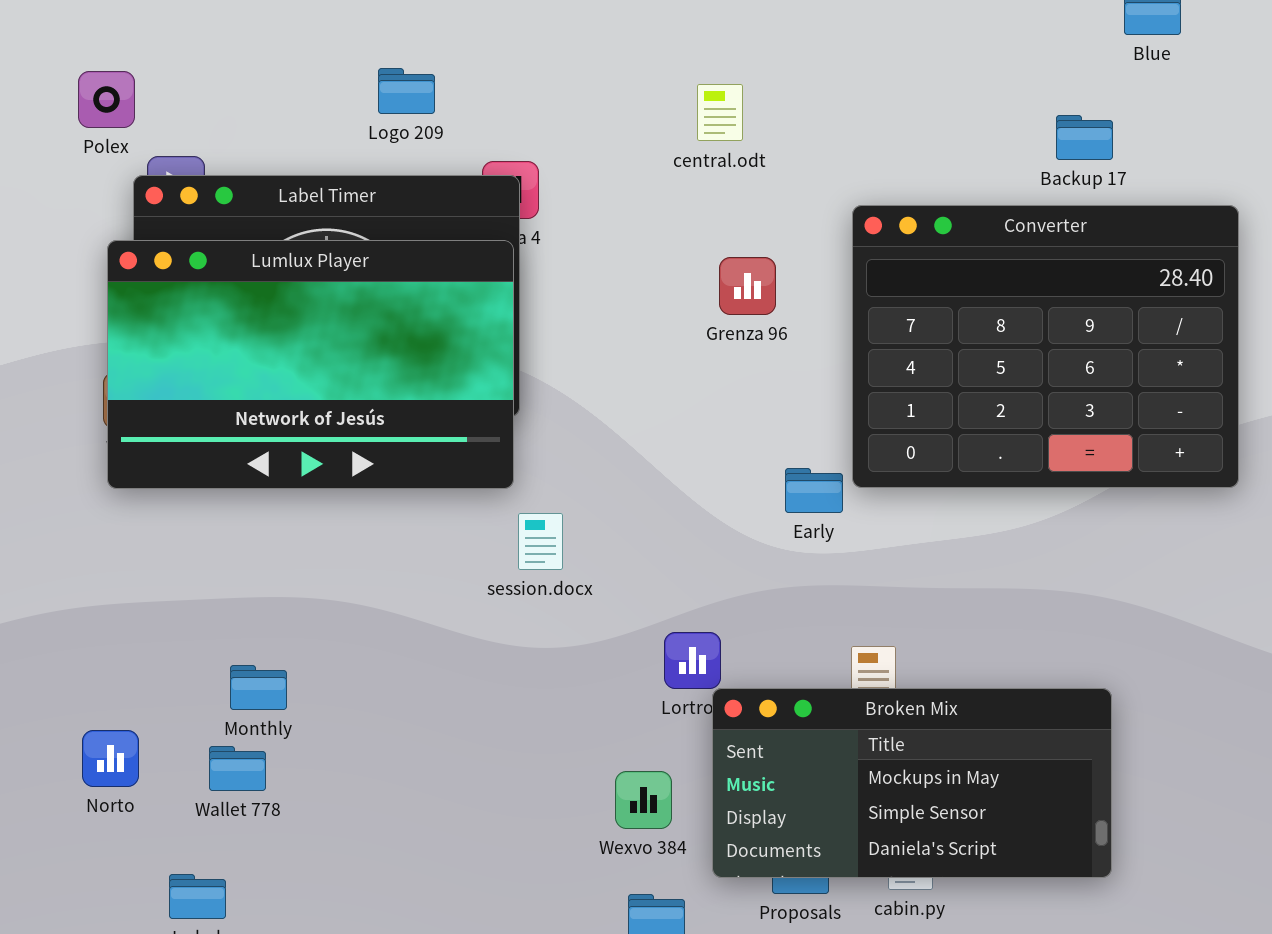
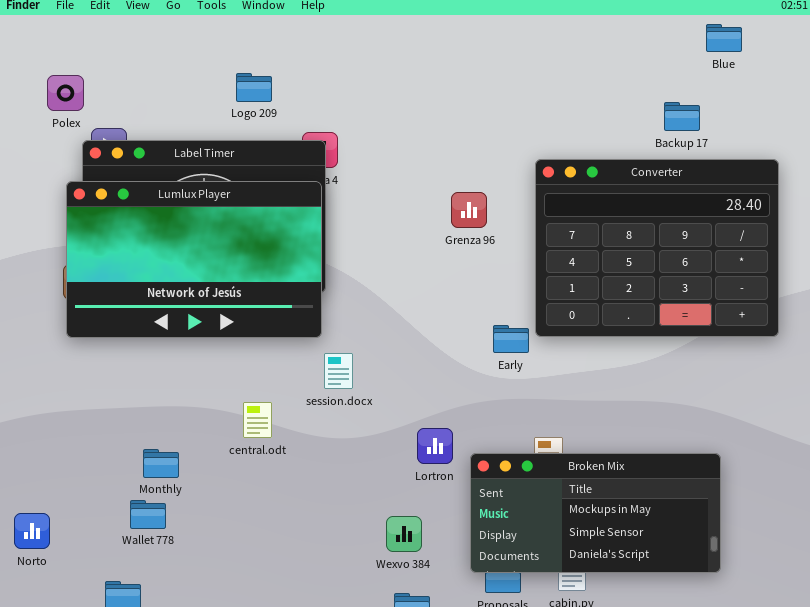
central.odt: [697,84,743,141] -> [243,402,272,438], moved
Broken Mix: [712,688,1112,878] -> [470,453,721,573], moved
Norto: [82,730,139,787] -> [14,513,50,549], moved

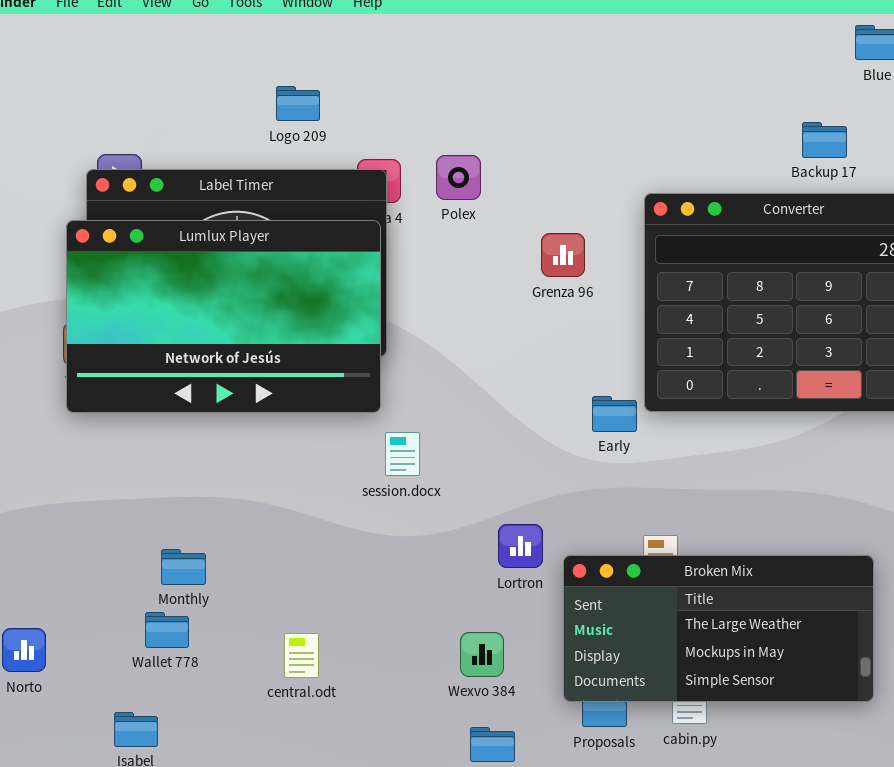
Polex: [47,75,84,111] -> [436,155,481,200], moved
central.odt: [243,402,272,438] -> [284,633,319,678], moved
Broken Mix: [470,453,721,573] -> [563,555,874,702], scrolled up 1 row

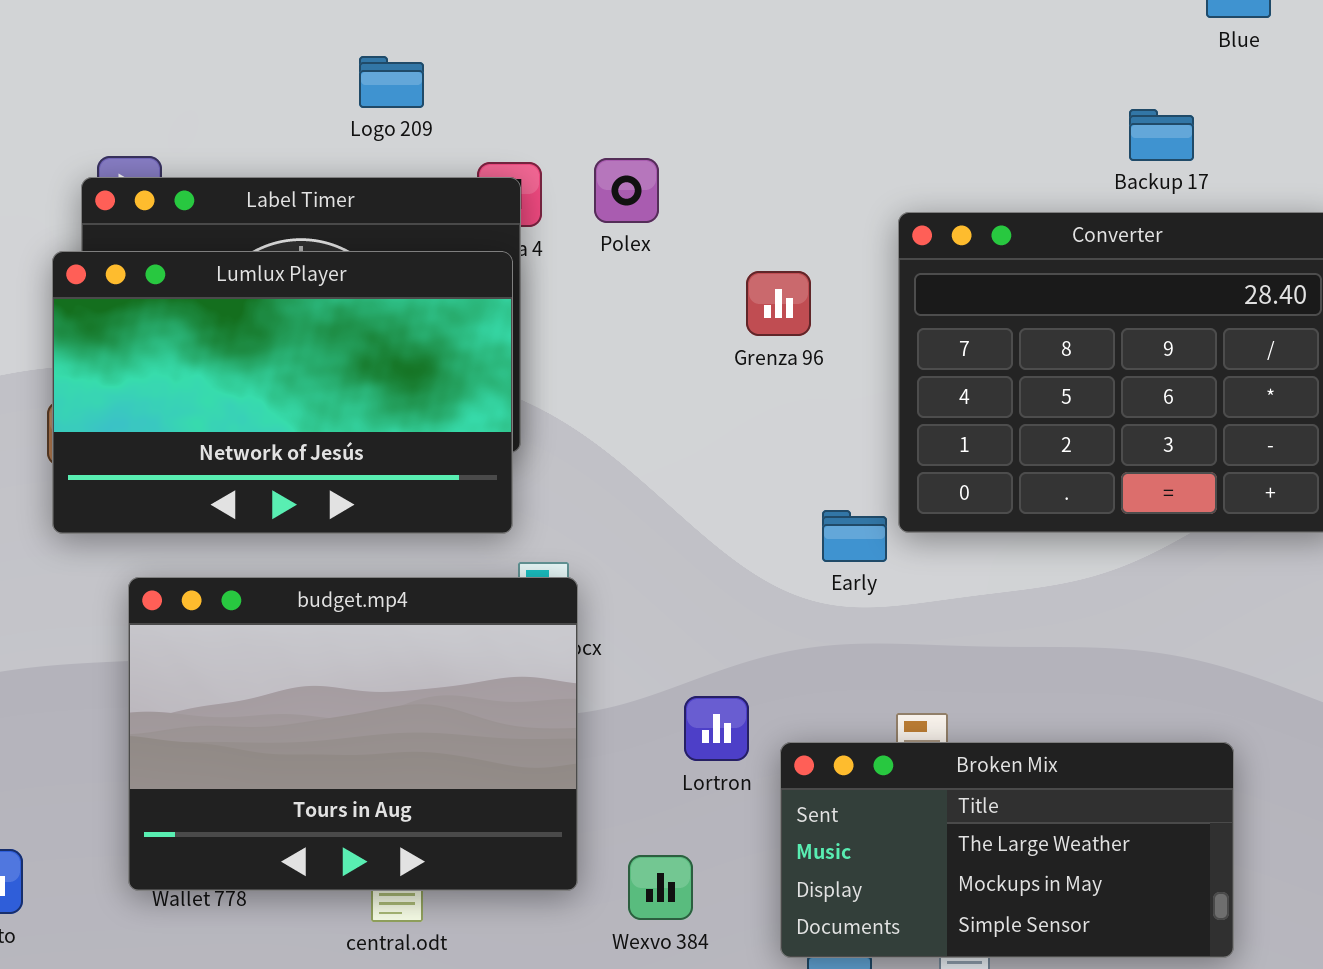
budget.mp4: none -> [128,577,578,891], opened

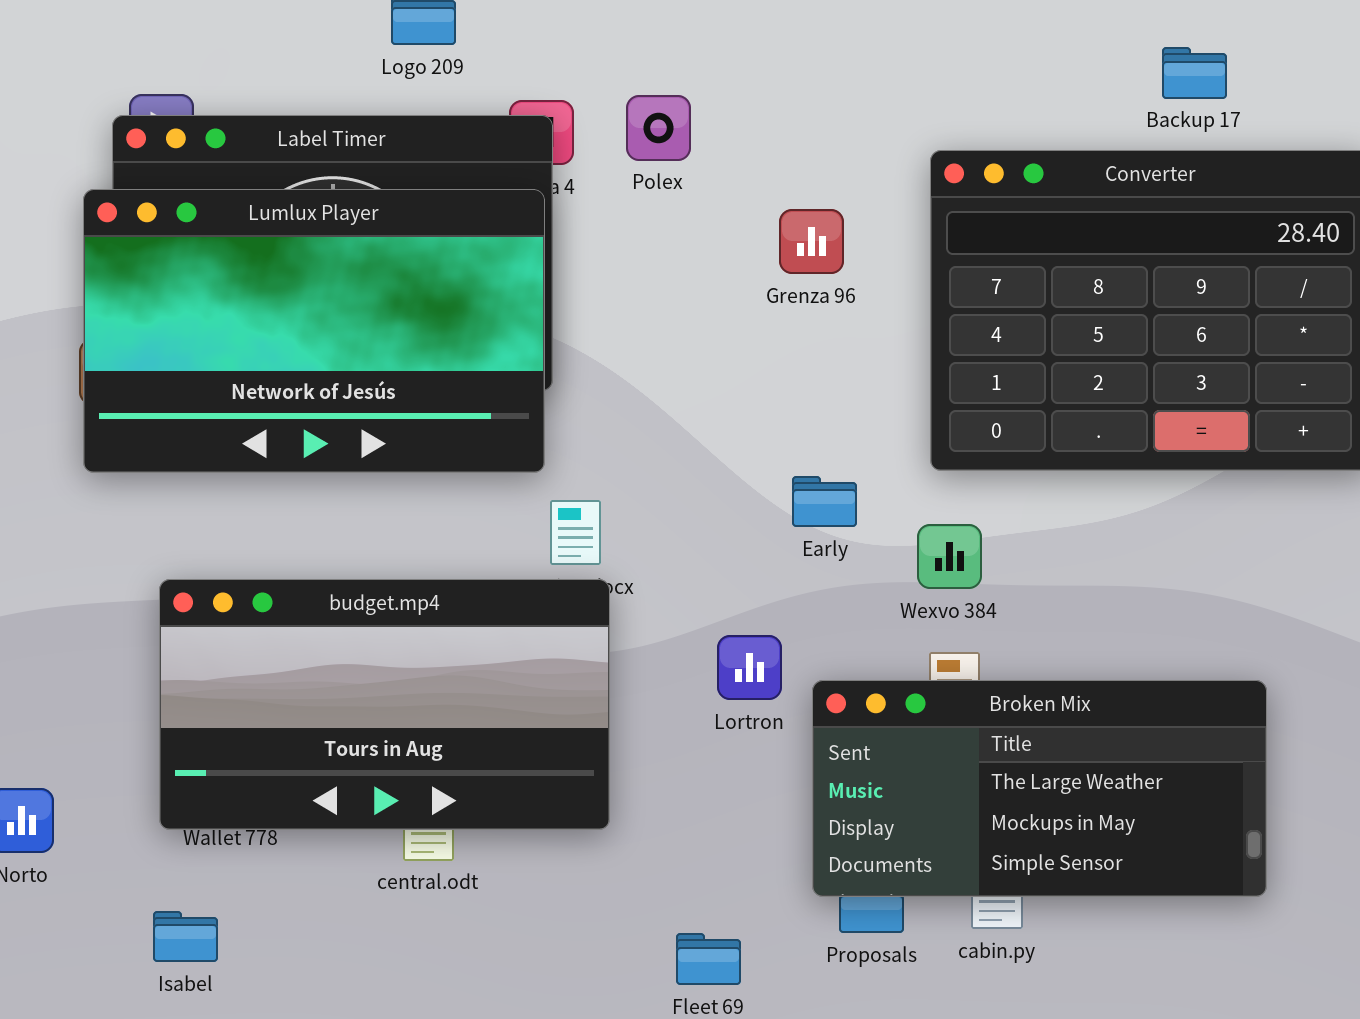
Early: [822,510,887,562] -> [792,476,857,527], moved
budget.mp4: [128,577,578,891] -> [159,579,610,830], resized
Wexvo 384: [628,855,693,920] -> [917,524,982,589], moved

